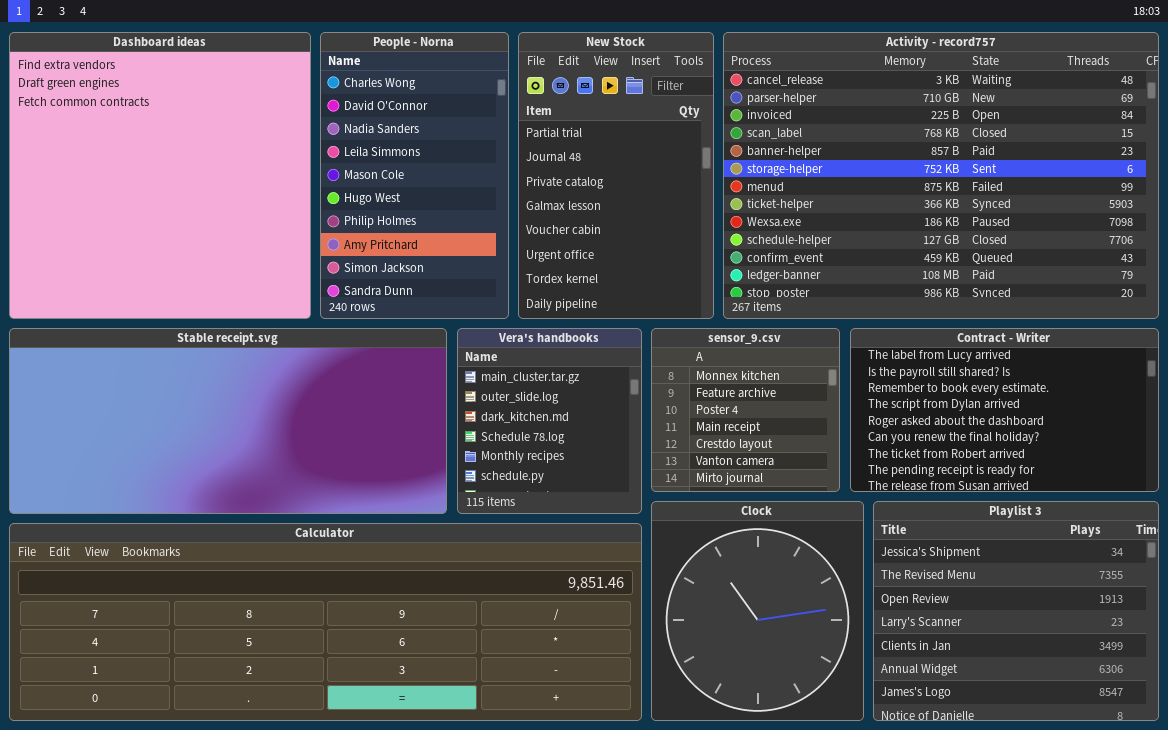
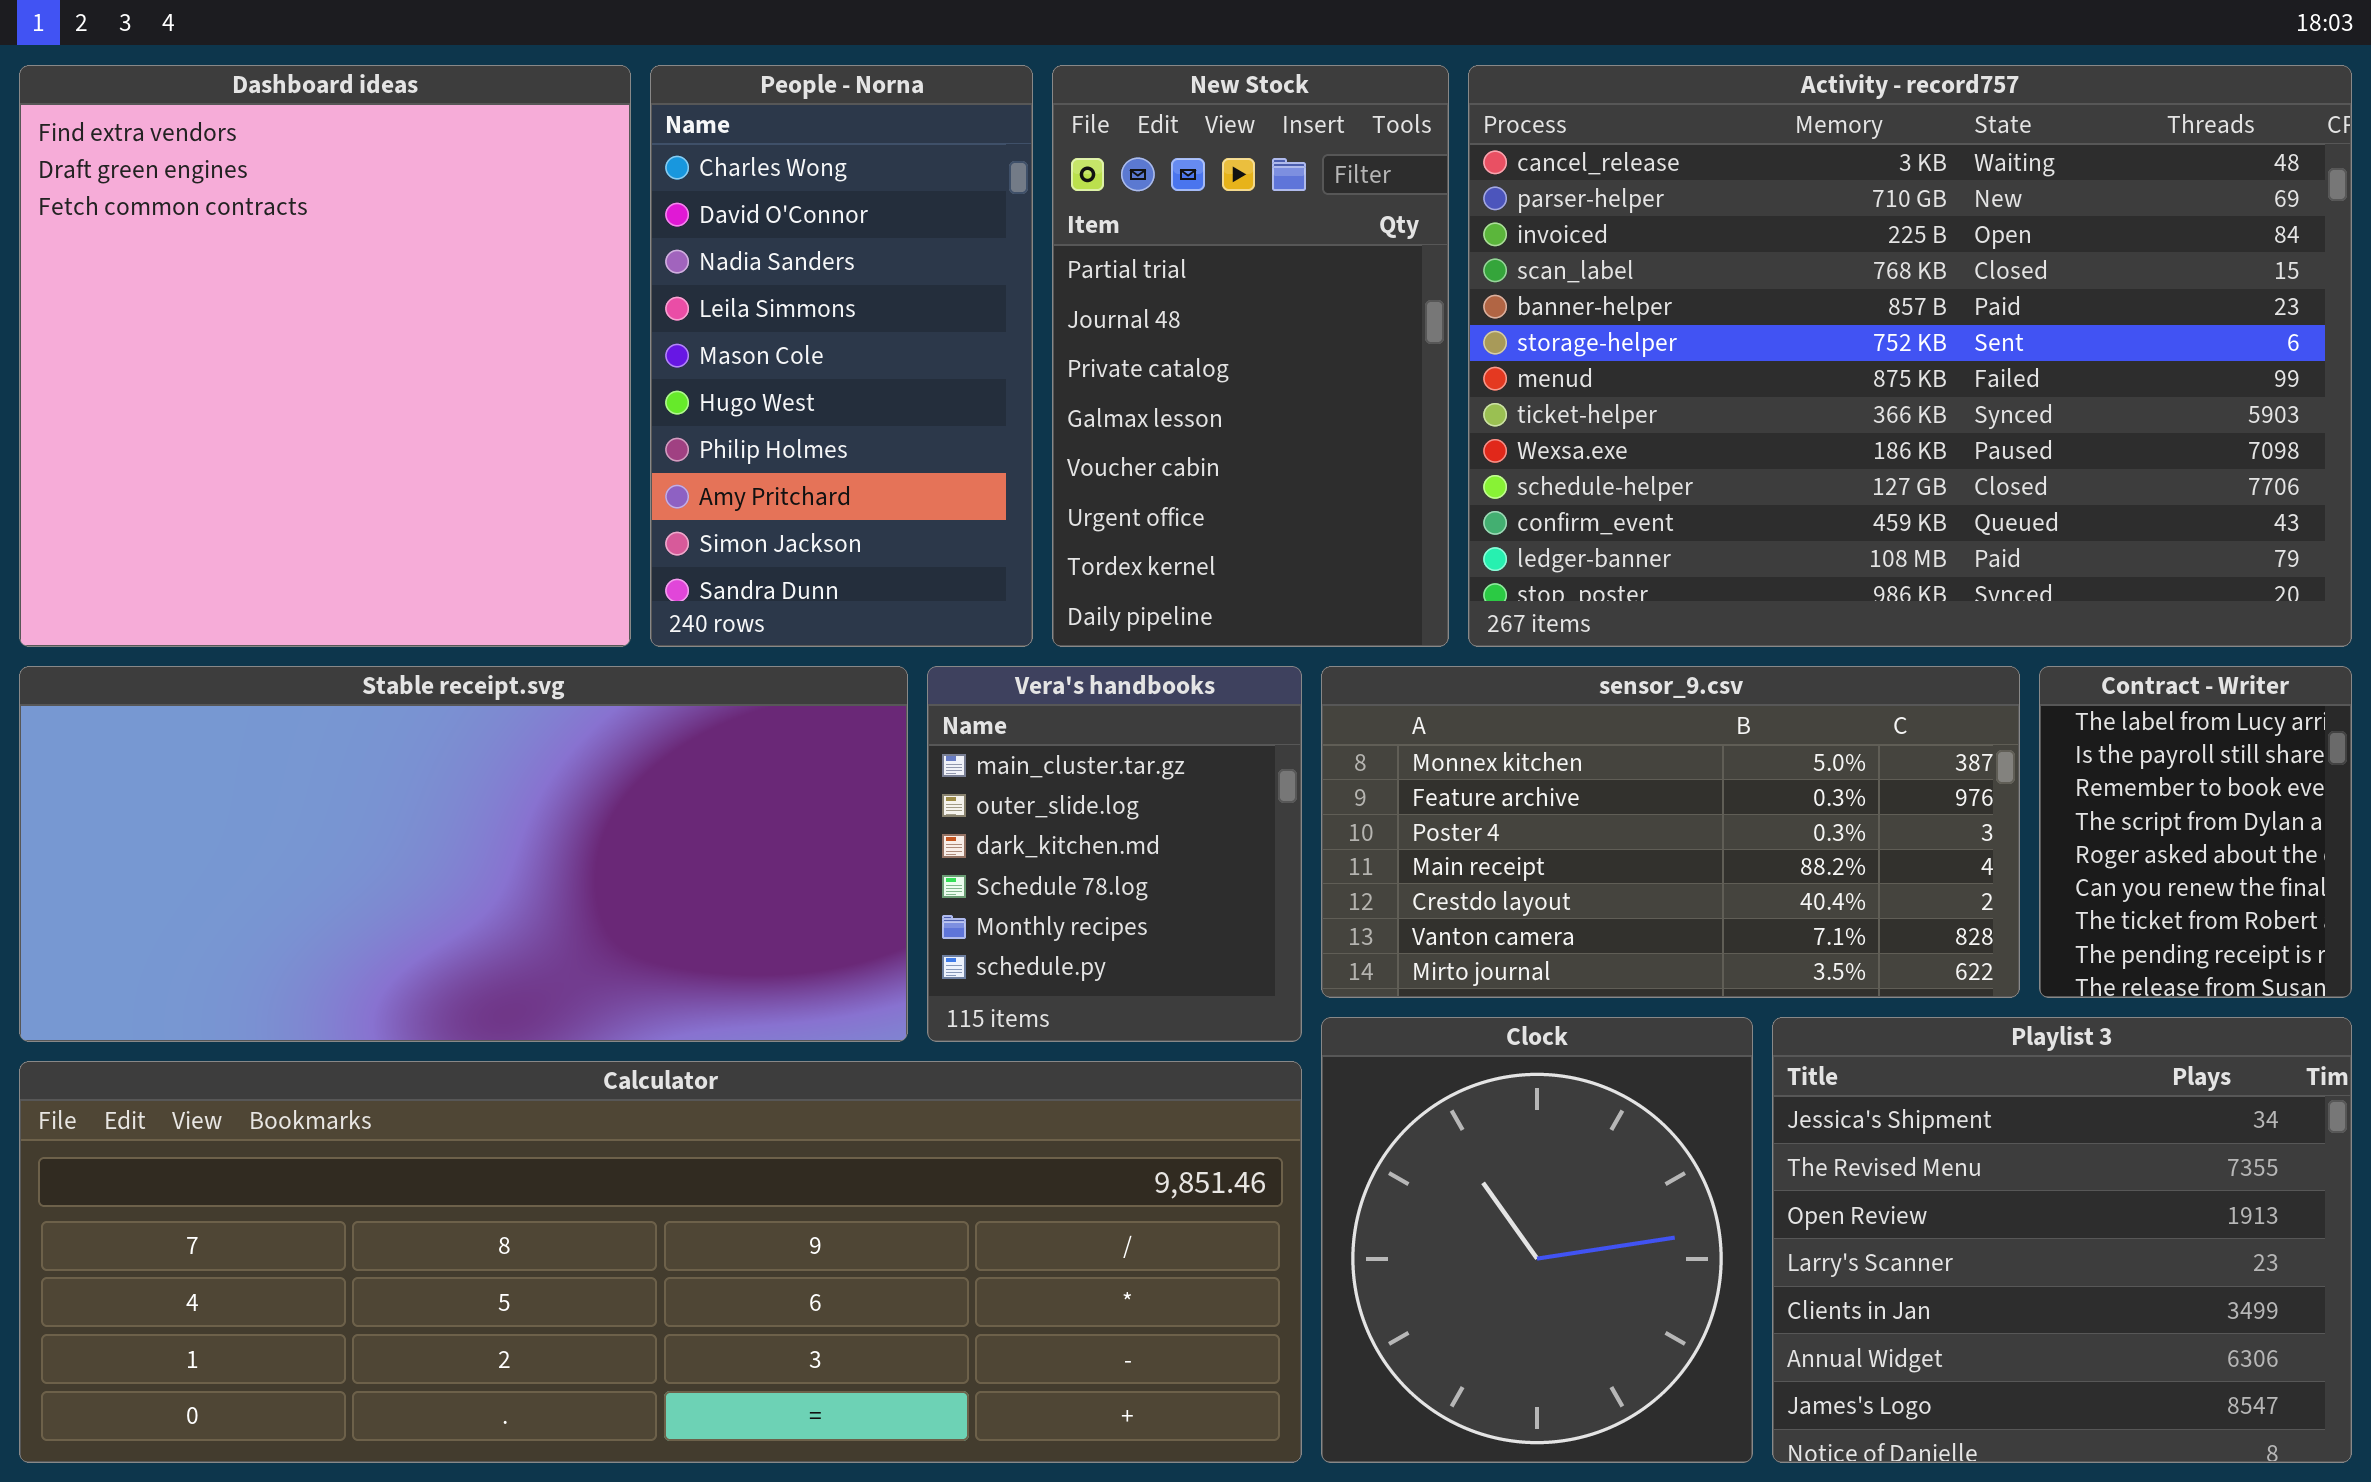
sensor_9.csv: [651,328,840,492] -> [1321,666,2020,998], resized
Contract - Writer: [850,328,1159,492] -> [2039,666,2352,998], resized

